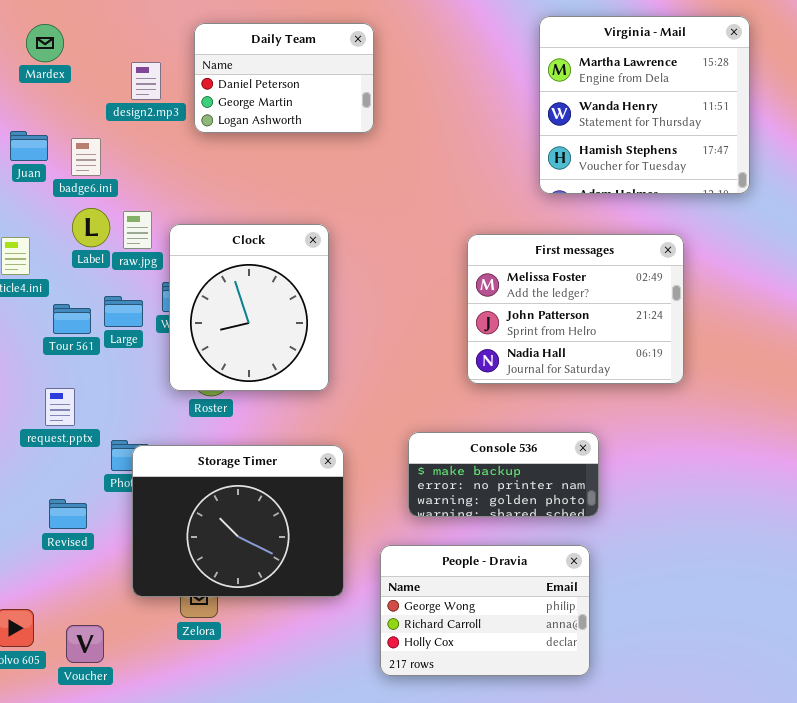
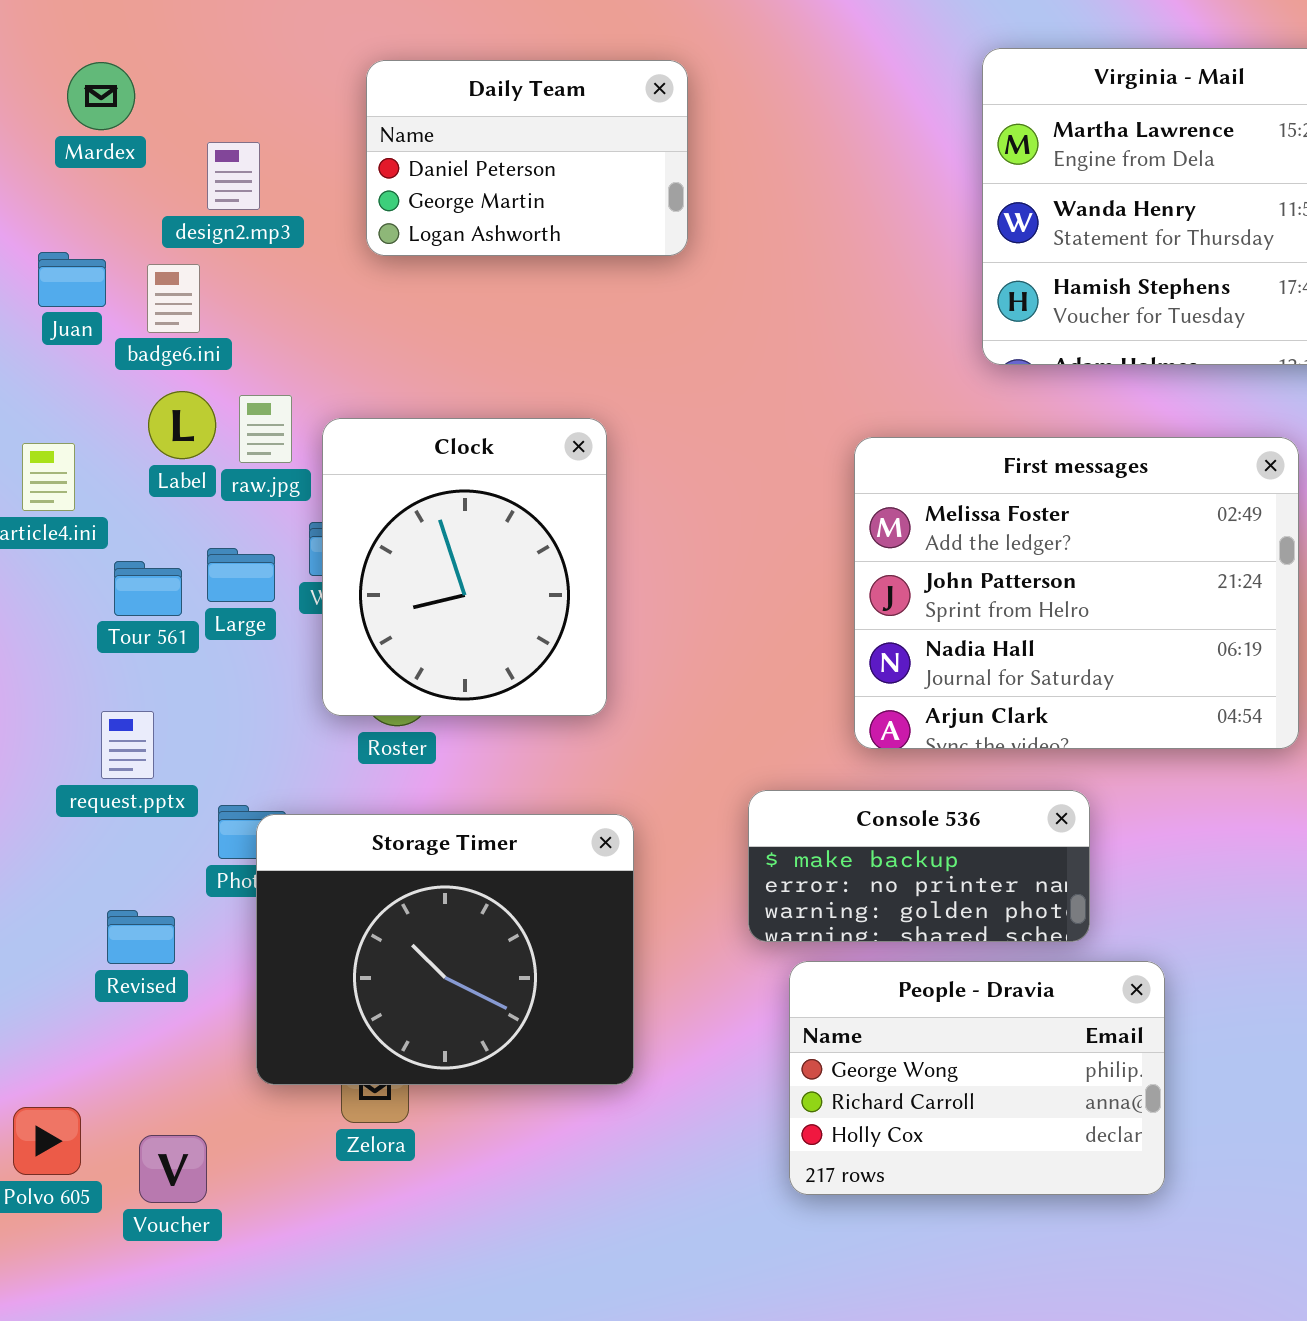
design2.mp3: [131,62,161,100] -> [207,142,260,210], moved
First messages: [467,234,684,384] -> [854,437,1299,749], resized
People - Dravia: [380,545,590,676] -> [789,961,1165,1195], moved

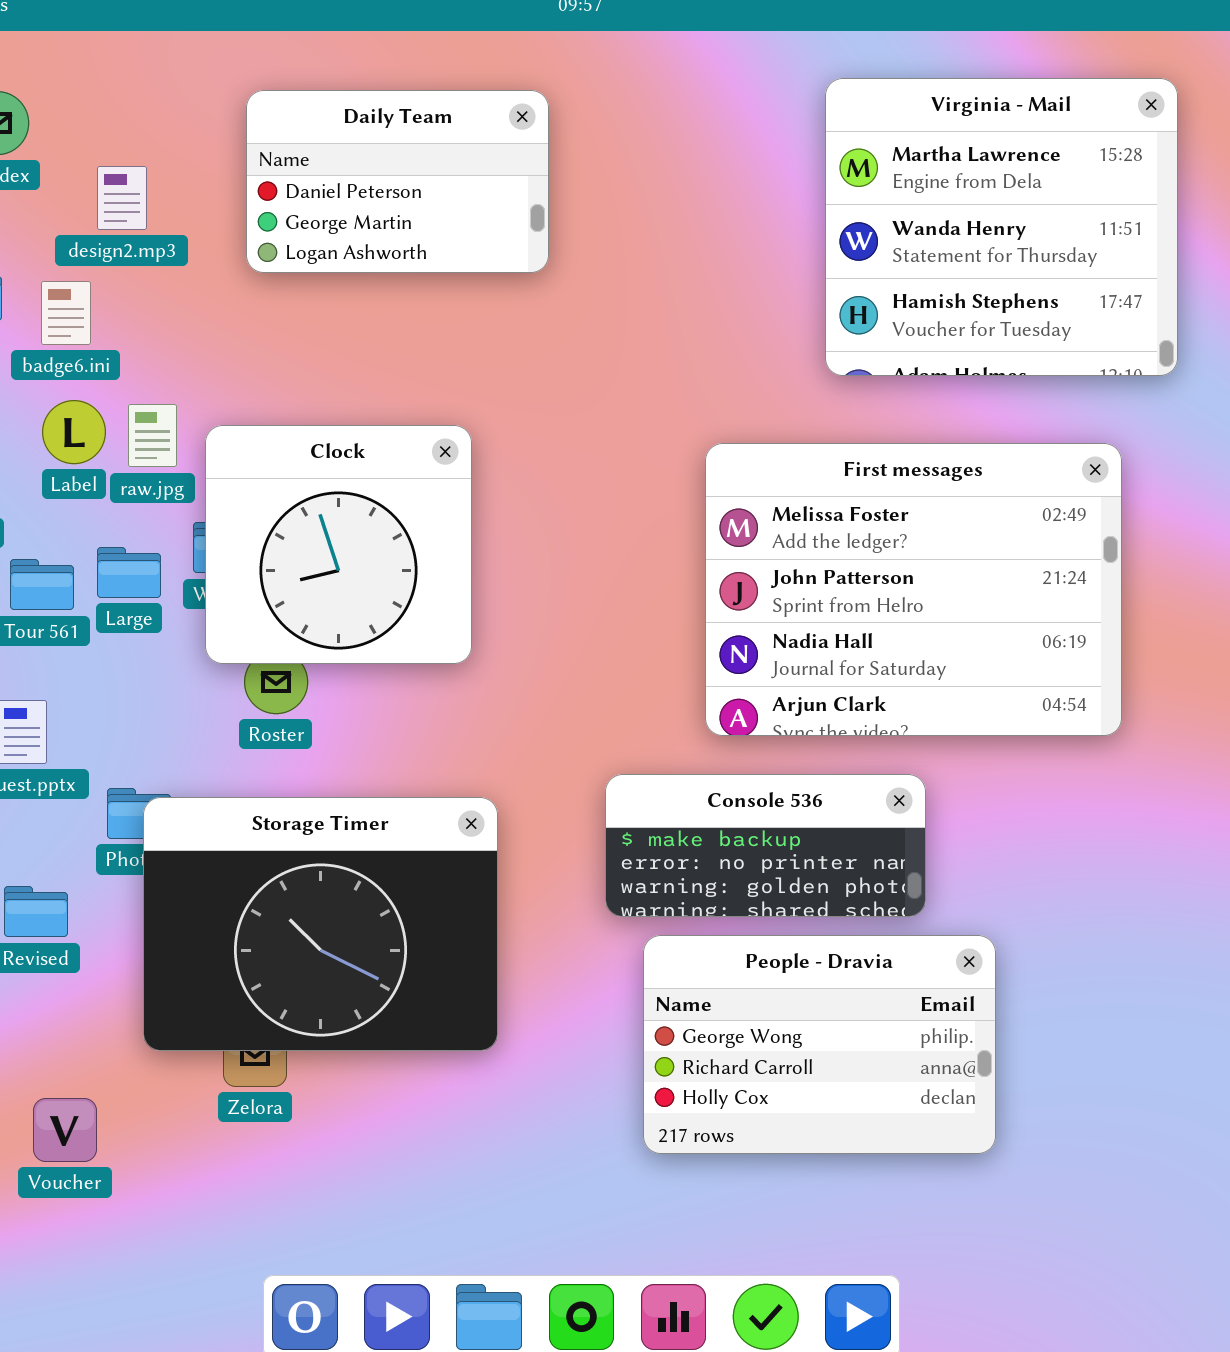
Clock: [322,418,607,716] -> [205,425,472,664], resized

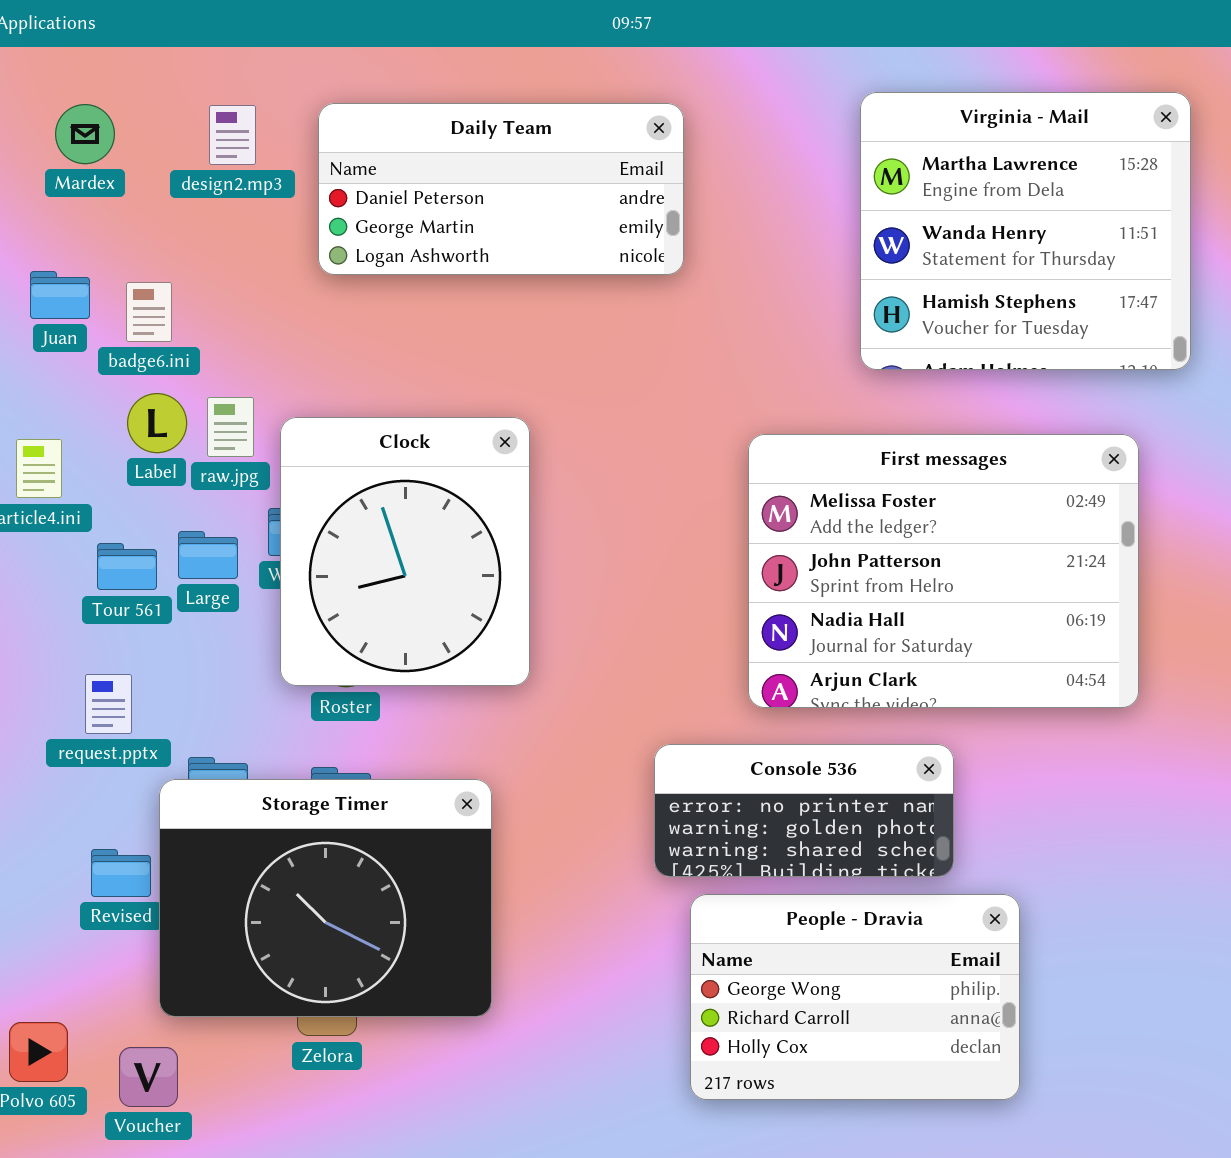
Daily Team: [246,90,549,273] -> [318,103,684,275], resized
design2.mp3: [97,166,147,230] -> [209,105,256,165], moved
Clock: [205,425,472,664] -> [280,417,530,686], resized
Console 536: [605,774,926,917] -> [654,744,954,877], scrolled down 1 row
Storage Timer: [143,797,498,1051] -> [159,779,492,1017], moved

